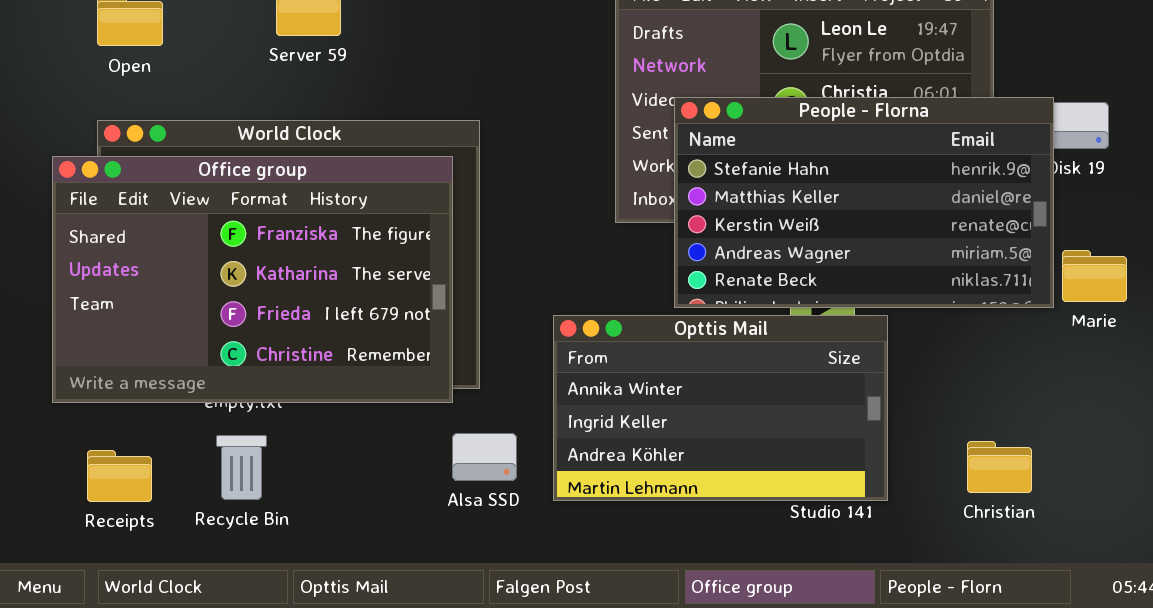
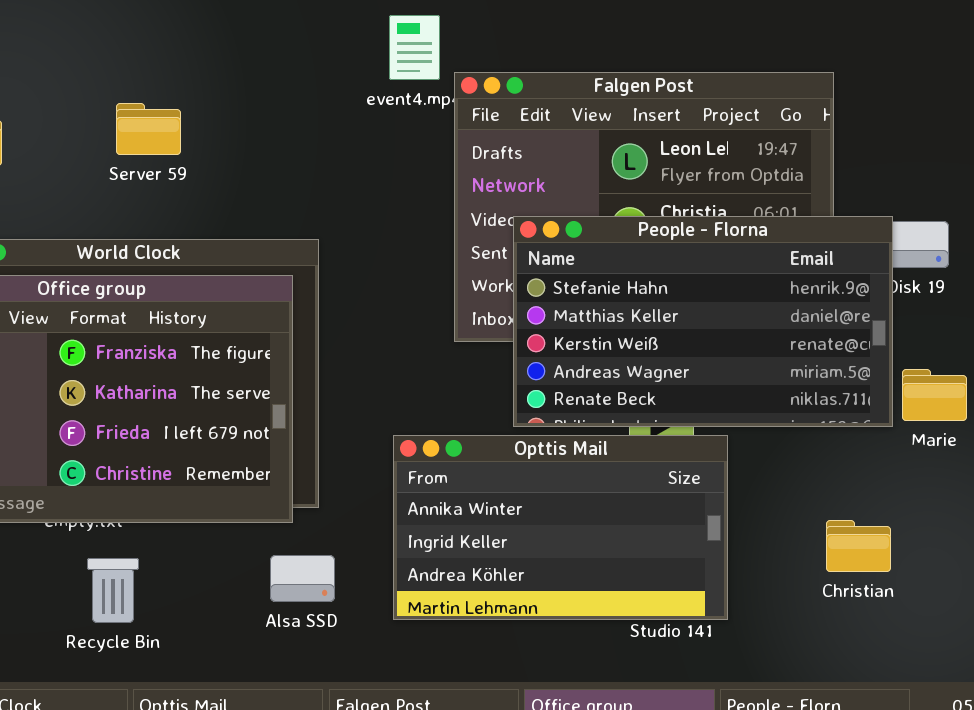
Alsa SSD: [452,433,517,481] -> [270,555,335,602], moved
Recycle Bin: [216,435,267,500] -> [87,558,139,623], moved
Christian: [967,441,1032,493] -> [826,520,891,572], moved

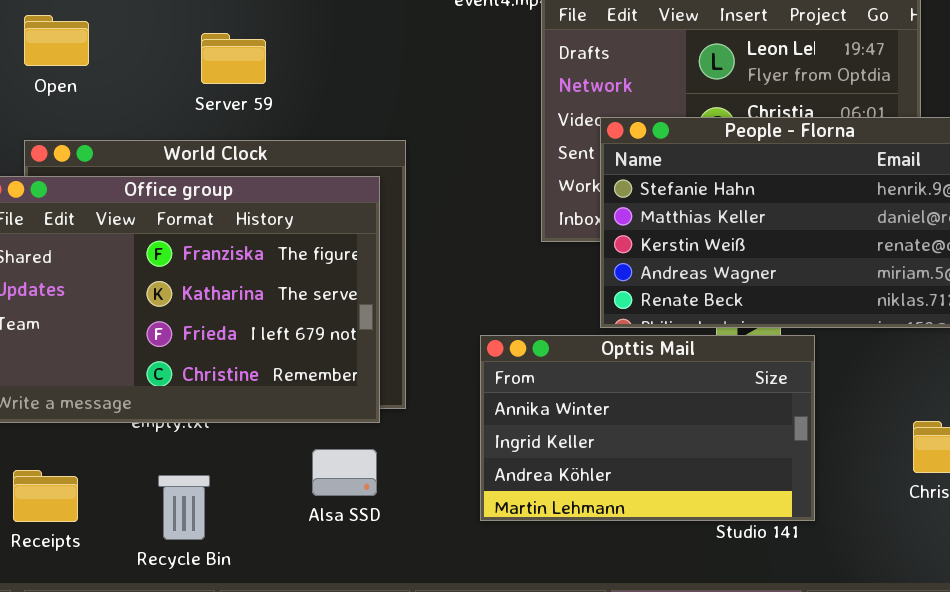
Server 59: [116,103,181,155] -> [201,33,266,84], moved
Alsa SSD: [270,555,335,602] -> [312,449,377,496], moved
Recycle Bin: [87,558,139,623] -> [158,475,210,540], moved

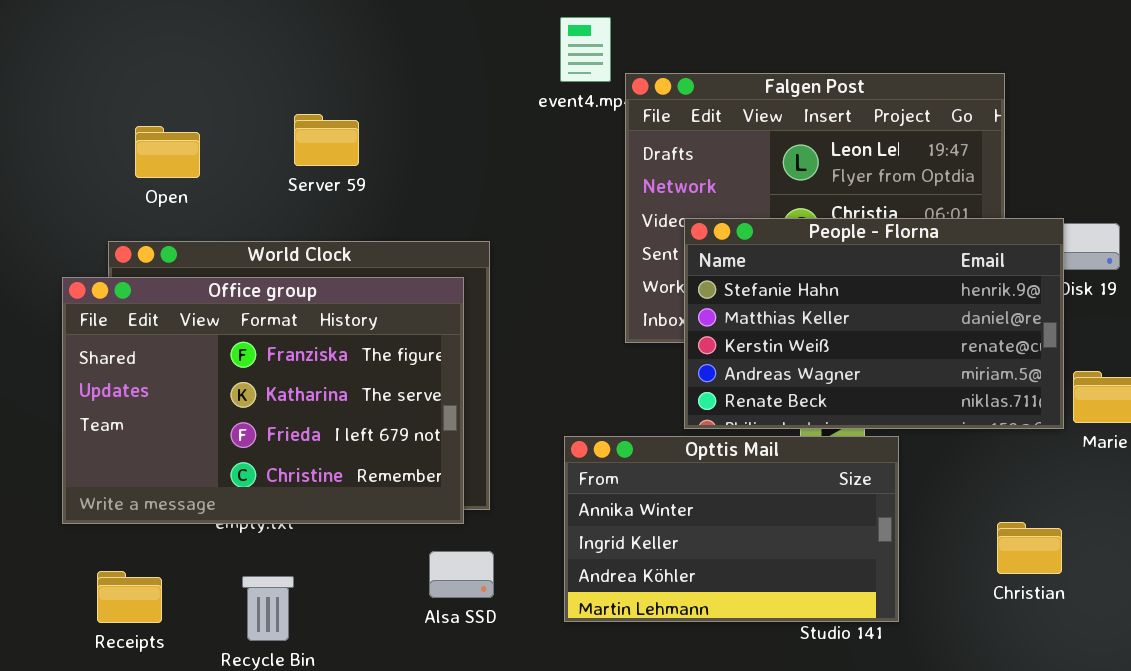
Open: [24,15,89,66] -> [135,126,200,178], moved
Server 59: [201,33,266,84] -> [294,114,359,166], moved
Alsa SSD: [312,449,377,496] -> [429,551,494,598], moved

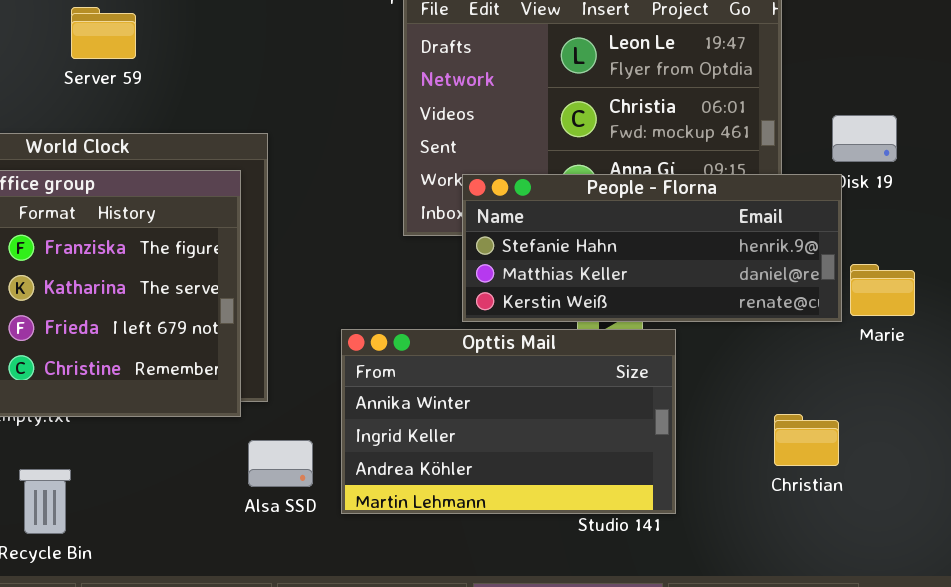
People - Florna: [684,218,1064,429] -> [462,174,842,322], resized
Alsa SSD: [429,551,494,598] -> [248,440,313,487], moved

